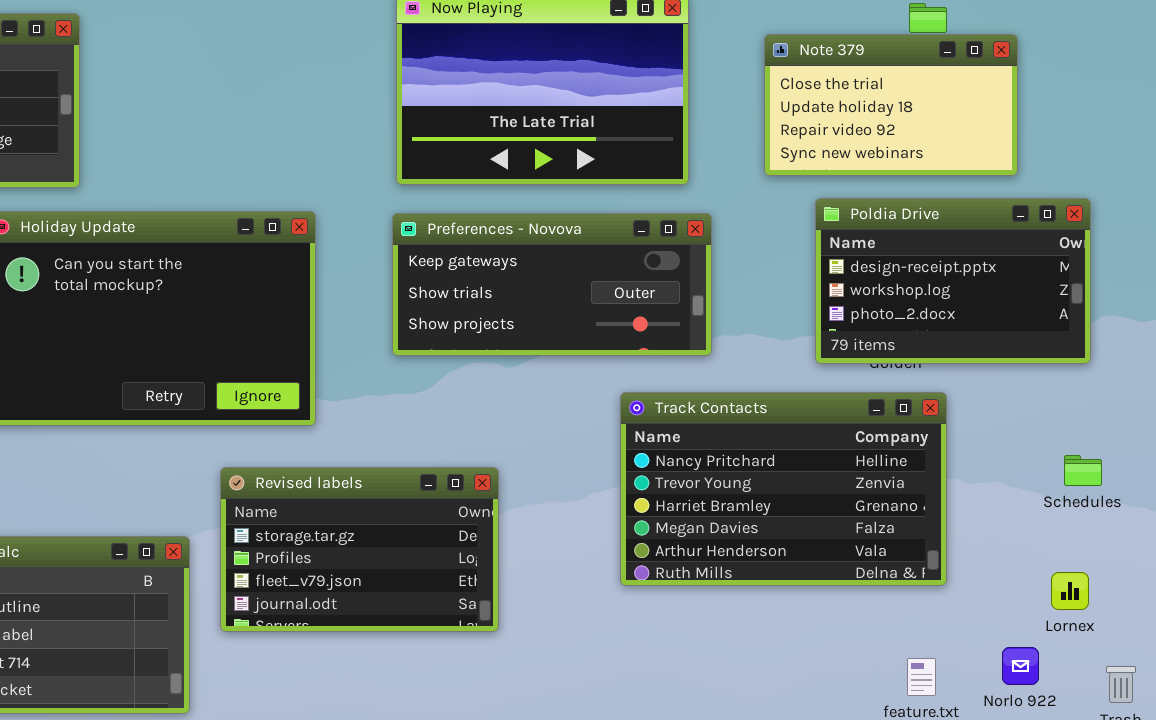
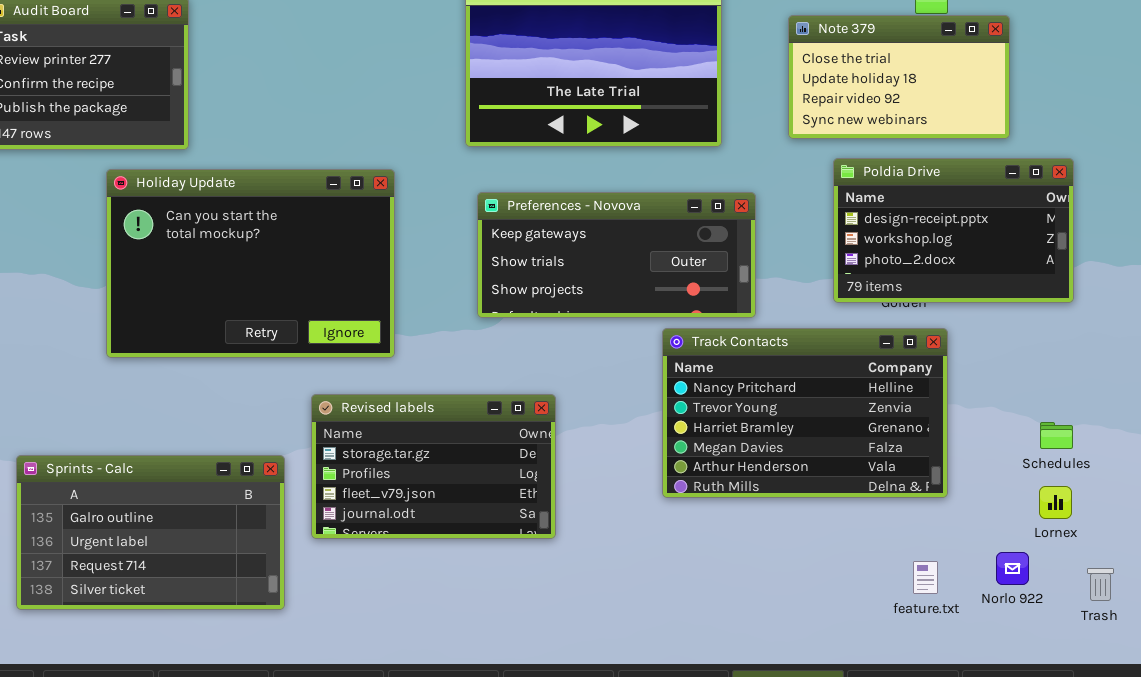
Preferences - Novova: [392,213,712,356] -> [477,192,756,318], moved
Schedules: [1064,455,1102,486] -> [1040,422,1073,449], moved

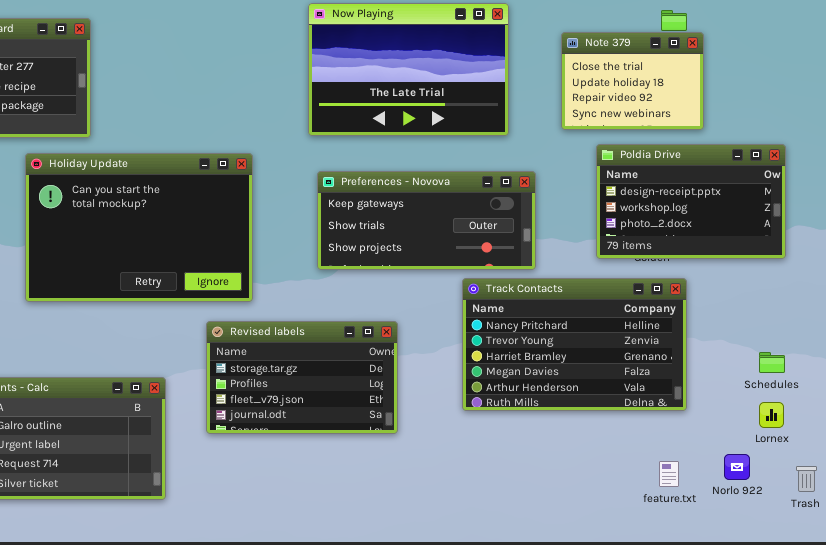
Note 379: [788,15,1010,139] -> [561,32,704,130], resized
Revised labels: [311,394,556,539] -> [206,321,398,434], moved

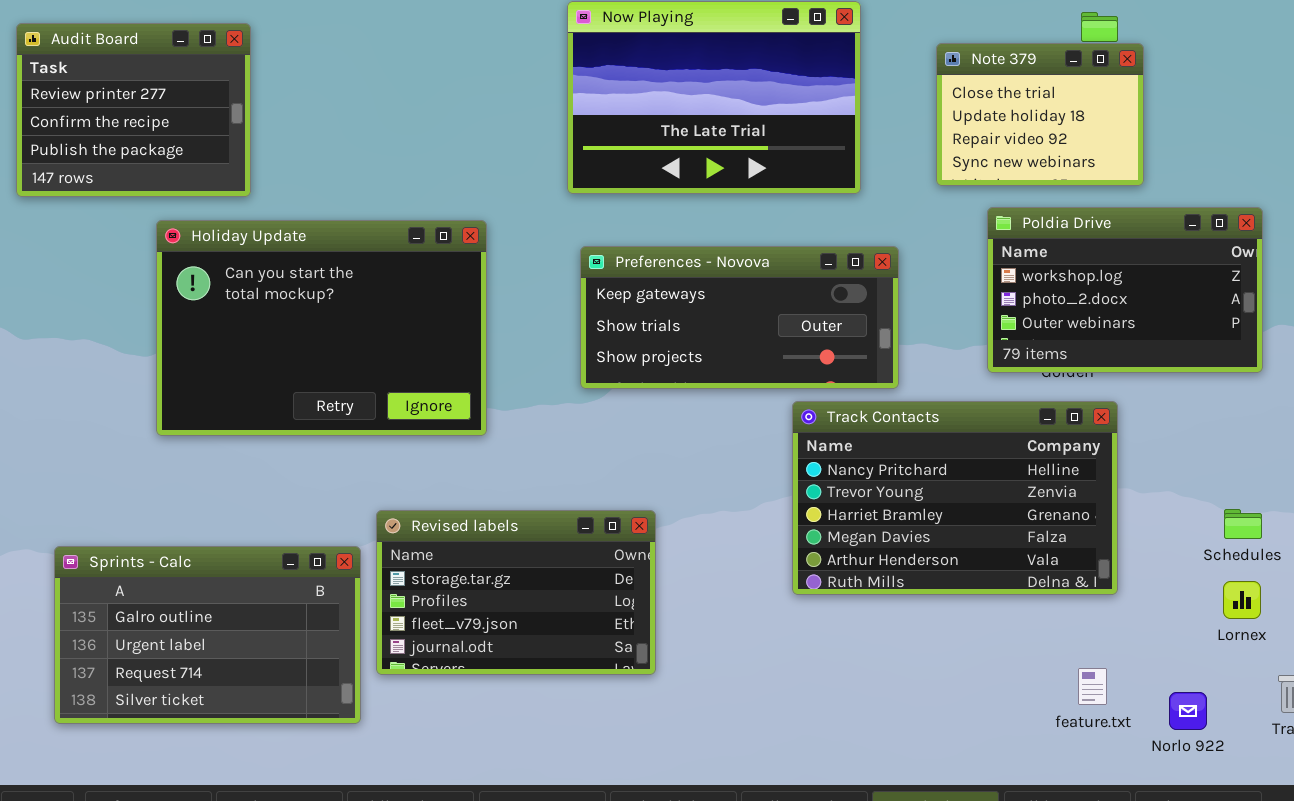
Poldia Drive: [596,144,786,259] -> [987,207,1263,373], scrolled down 1 row
Revised labels: [206,321,398,434] -> [376,510,656,675], moved
Norlo 922: [724,454,750,480] -> [1169,692,1207,730], moved

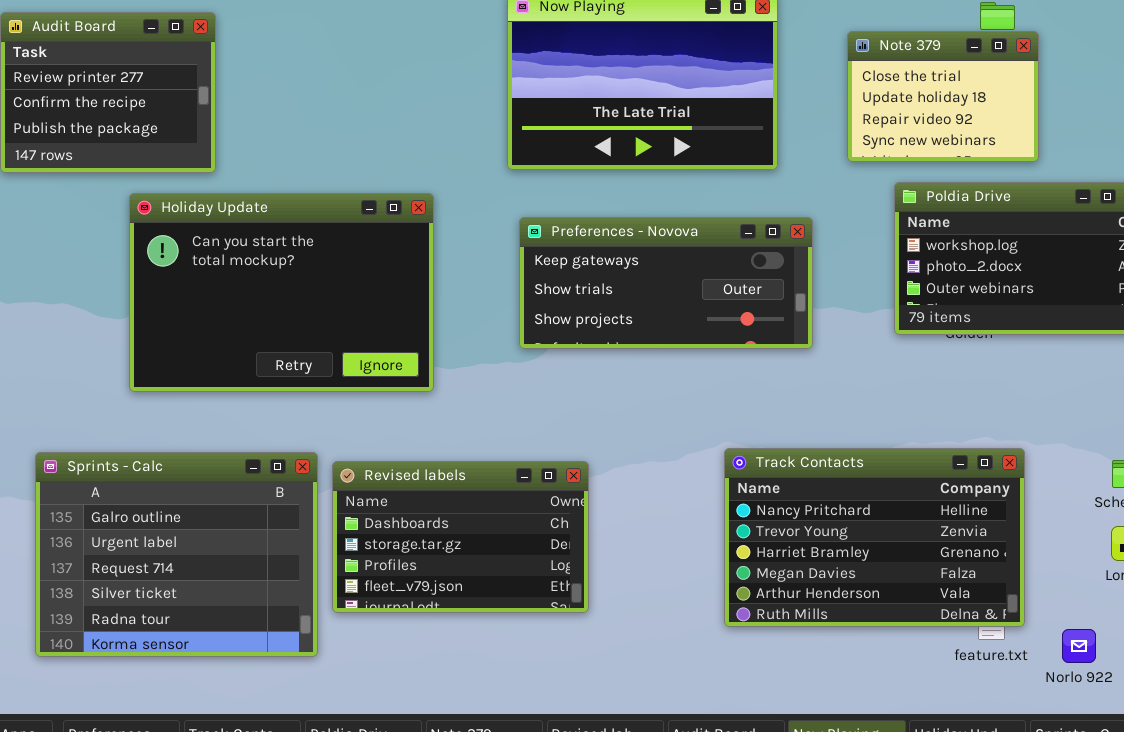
Track Contacts: [792,401,1118,595] -> [724,448,1025,627], moved
Revised labels: [376,510,656,675] -> [332,461,589,613], scrolled up 1 row
Sprints - Calc: [54,546,361,724] -> [35,452,318,657], resized

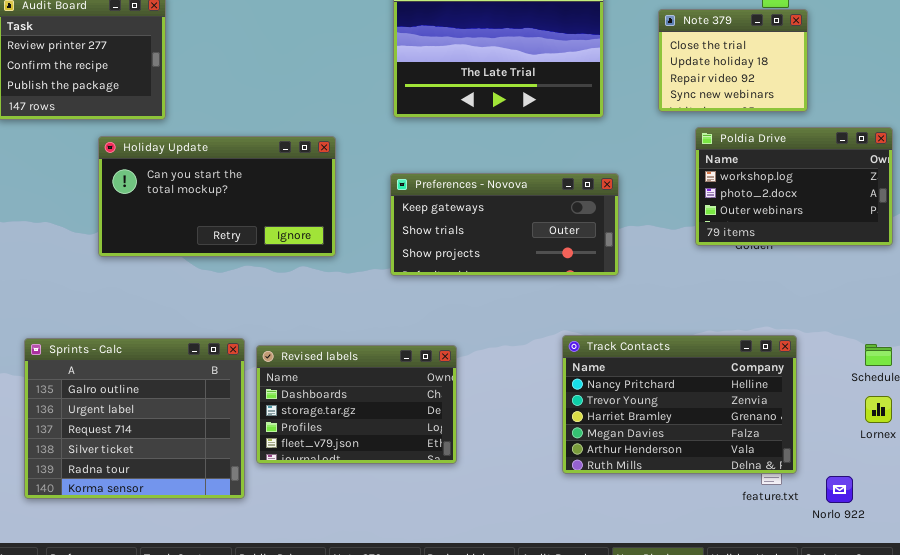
Holiday Update: [129,193,434,392] -> [98,136,336,257], resized
Preferences - Novova: [519,217,813,349] -> [390,173,619,276], moved

